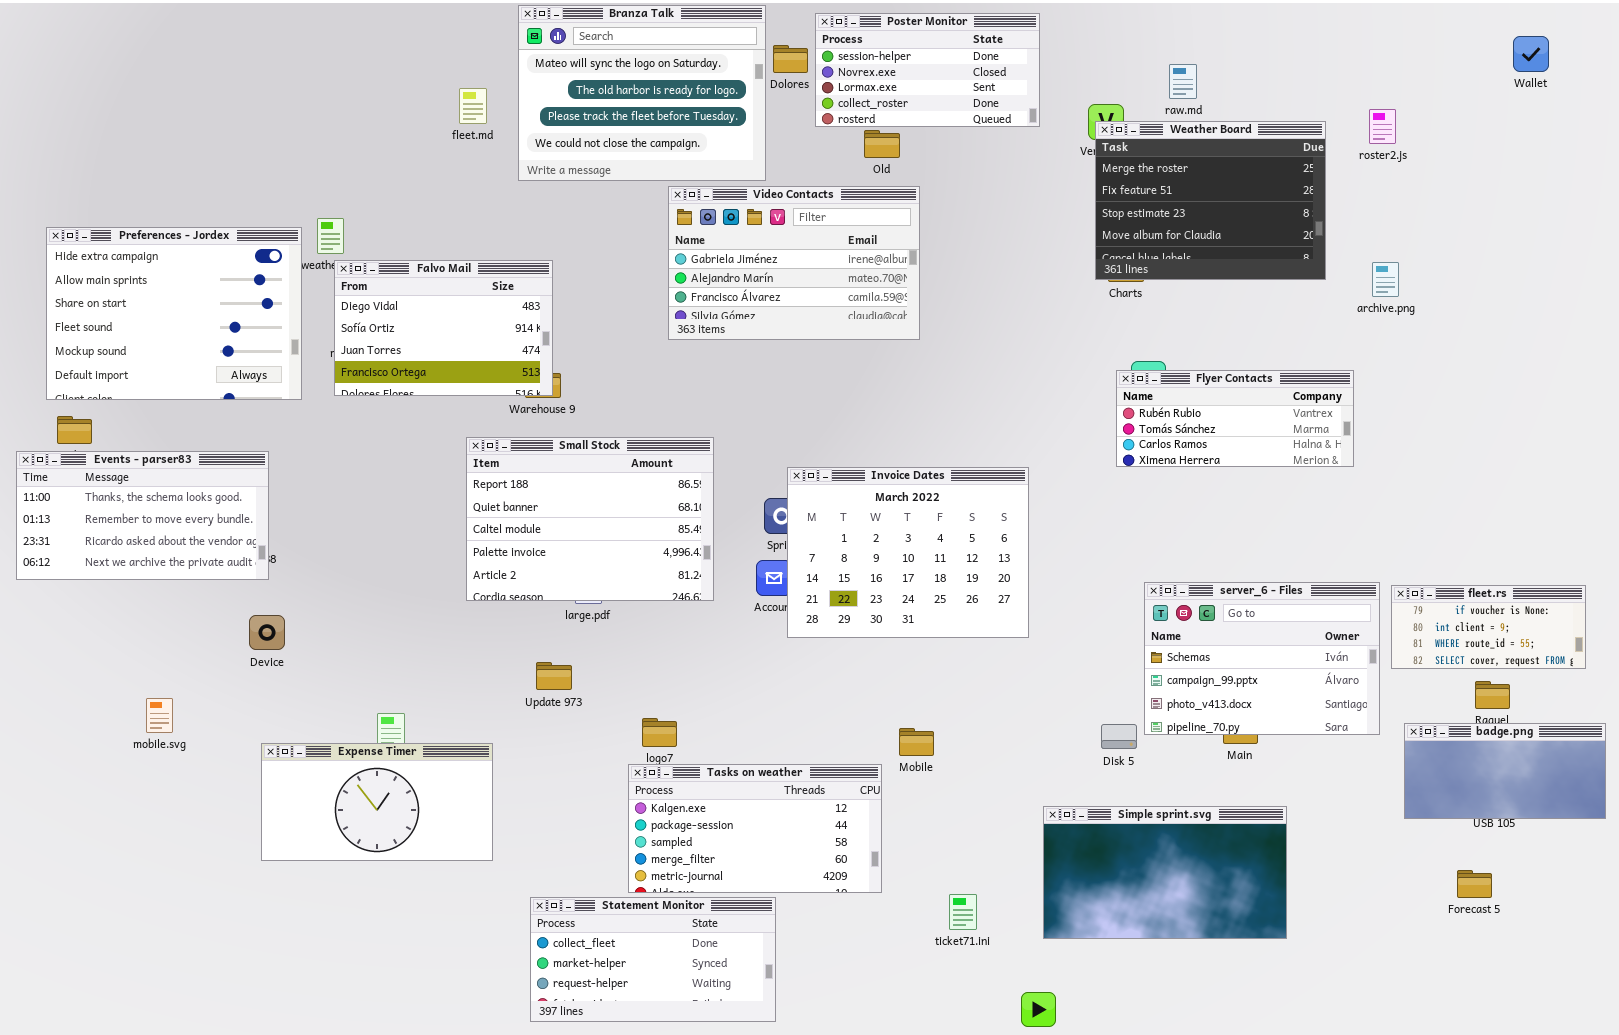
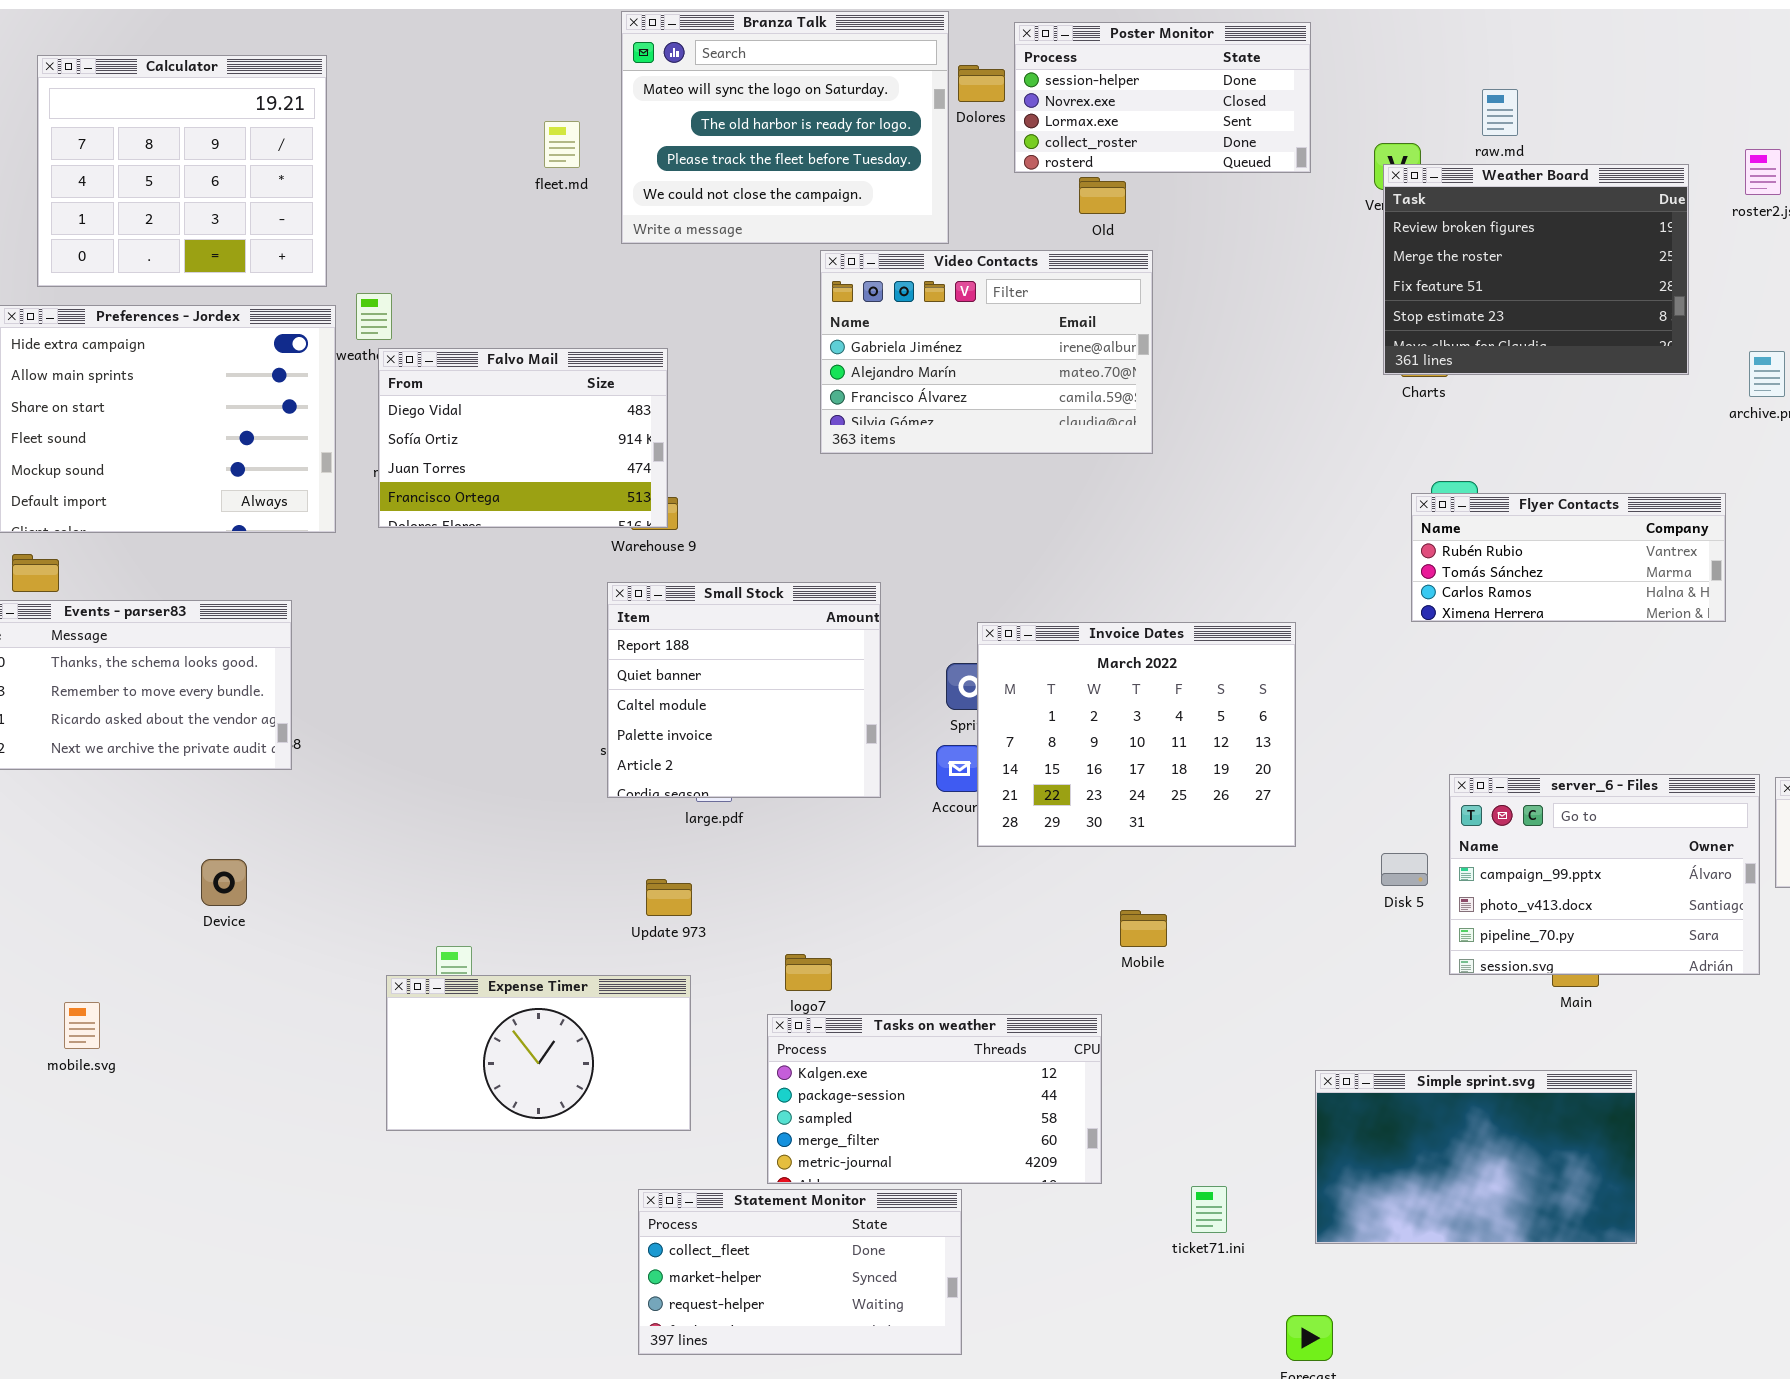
Calculator: none -> [37,55,327,287], opened
Weather Board: [1095,121,1326,280] -> [1383,164,1689,375], scrolled up 1 row
Small Stock: [466,437,714,601] -> [607,582,881,798], resized
server_6 - Files: [1144,582,1380,735] -> [1449,774,1760,975], scrolled down 1 row
Device: [249,615,285,650] -> [201,859,247,906], moved
mobile.svg: [146,698,173,733] -> [64,1002,100,1049], moved
Disk 5: [1101,724,1137,749] -> [1381,853,1428,886], moved
Mobile: [899,728,934,756] -> [1120,910,1167,947], moved
Expense Timer: [261,743,493,861] -> [386,975,691,1131], moved

